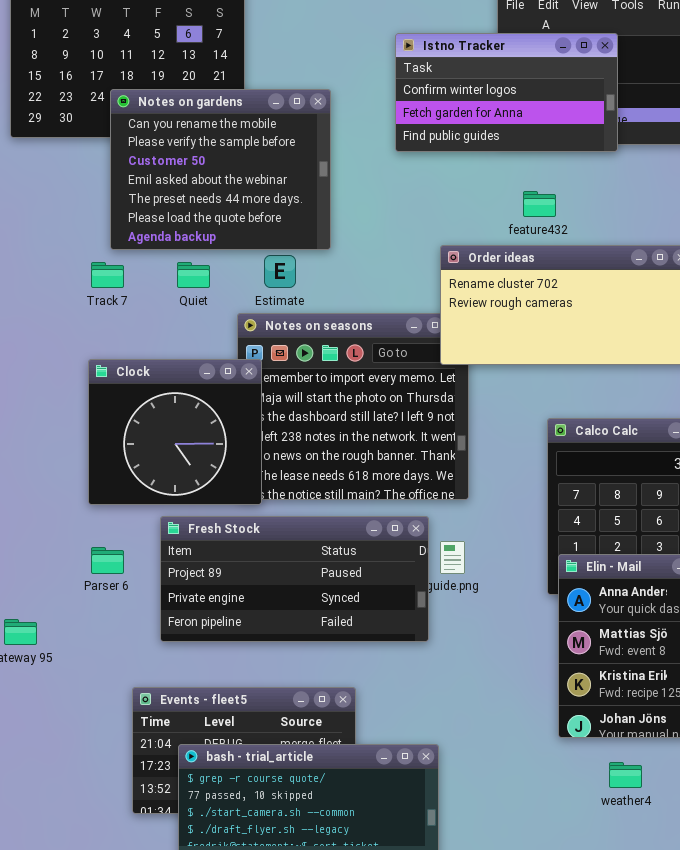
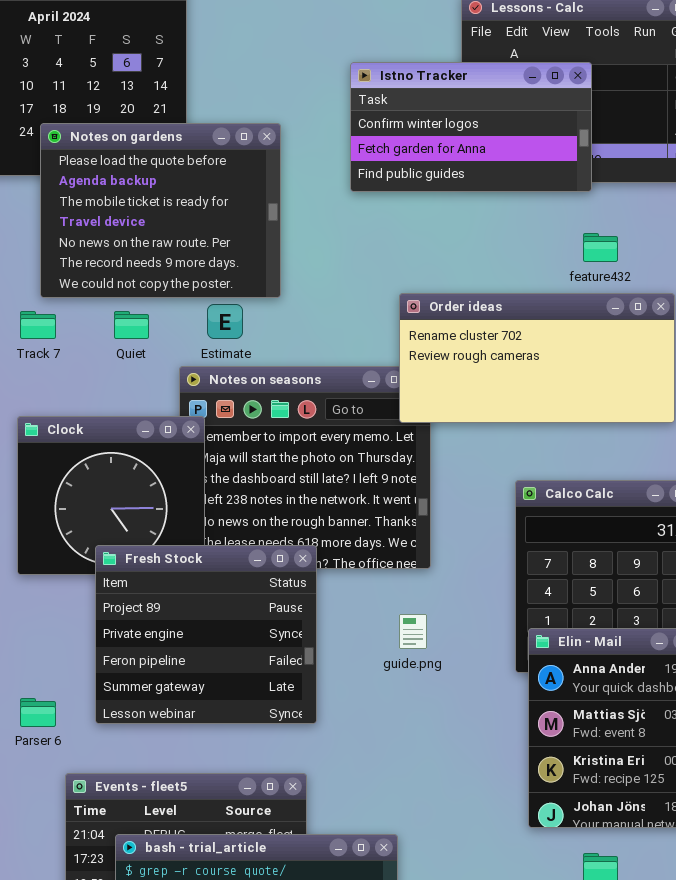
Notes on gardens: [110,89,331,250] -> [40,123,281,298], scrolled down 5 rows
feature432: [523,191,556,217] -> [583,233,618,262], moved
Fresh Stock: [160,516,429,642] -> [95,545,317,724], resized
Parser 6: [91,547,124,574] -> [20,698,56,727], moved

